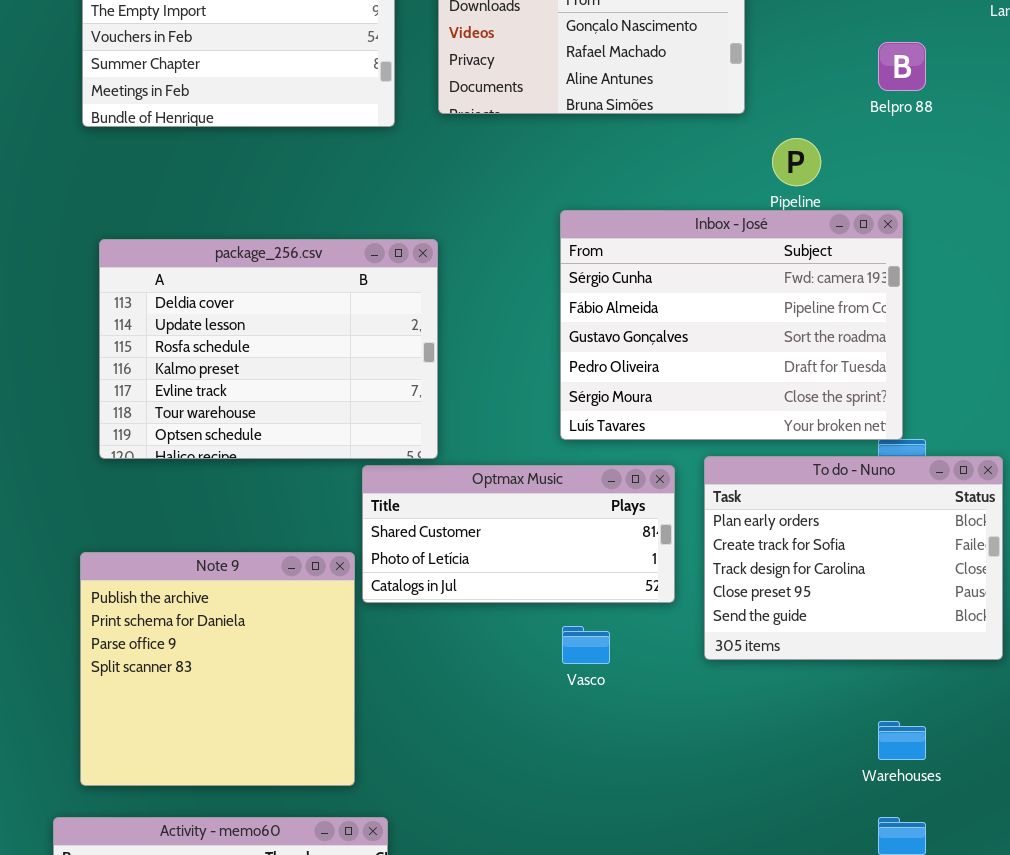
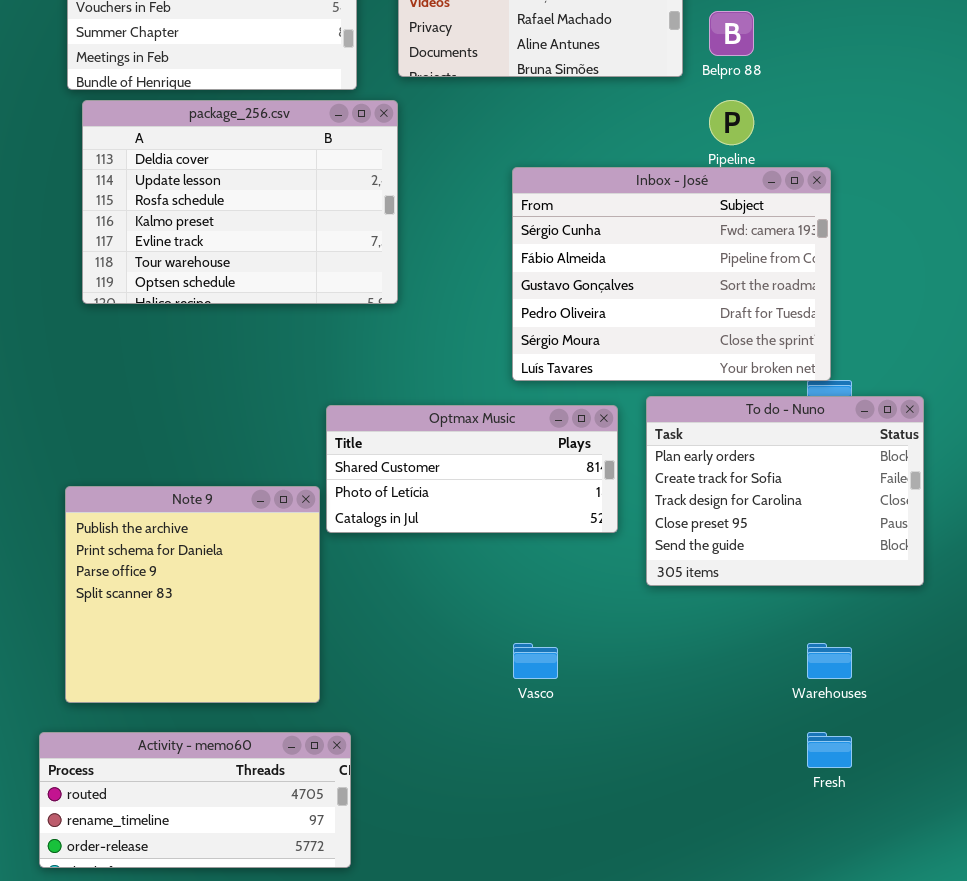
Belpro 88: [878,42,926,91] -> [709,11,754,56], moved
package_256.csv: [99,239,438,459] -> [82,100,398,304], moved
Vasco: [562,626,610,664] -> [513,643,558,679], moved

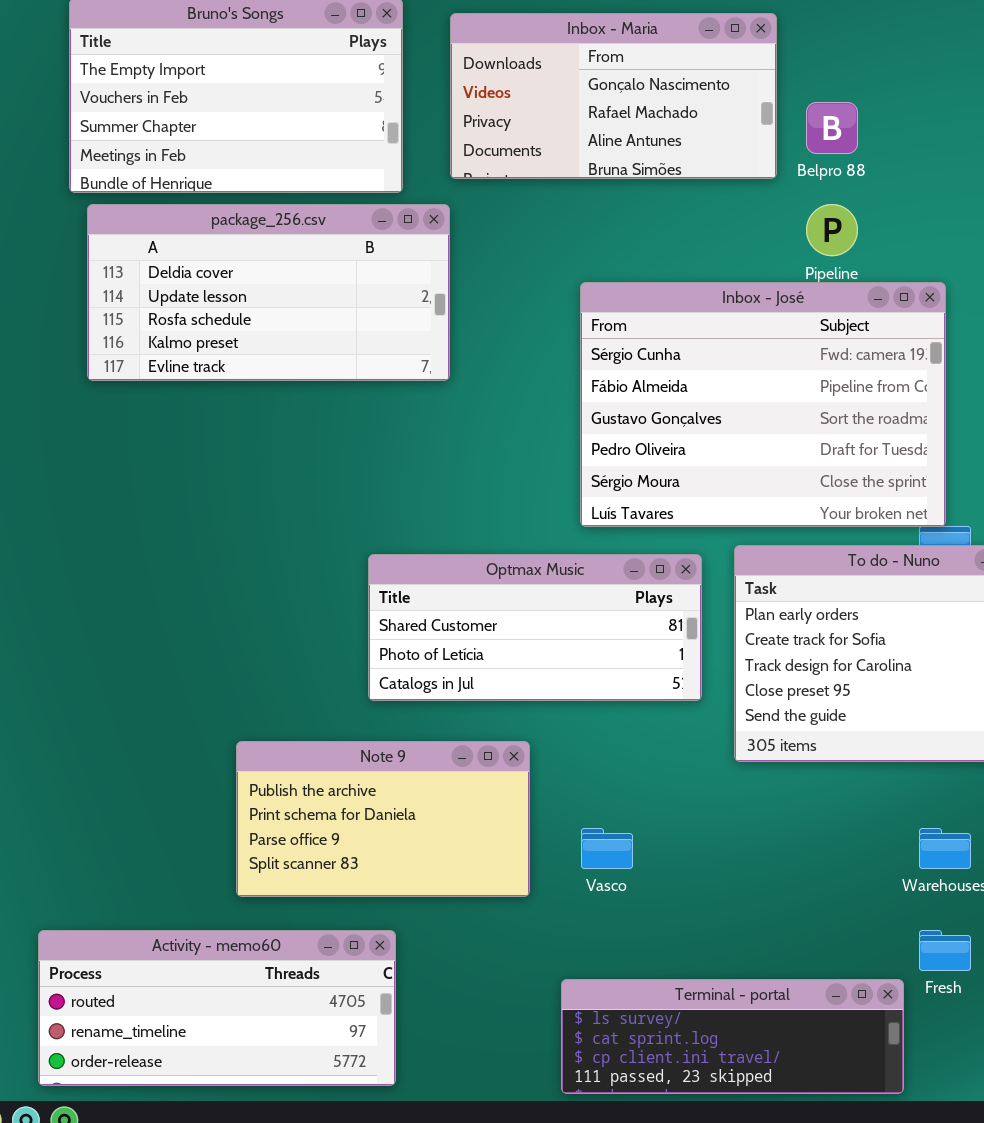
package_256.csv: [82,100,398,304] -> [87,204,450,381], resized
Note 9: [65,486,320,703] -> [236,741,530,897], moved, resized
Terminal - portal: none -> [561,979,904,1094], opened

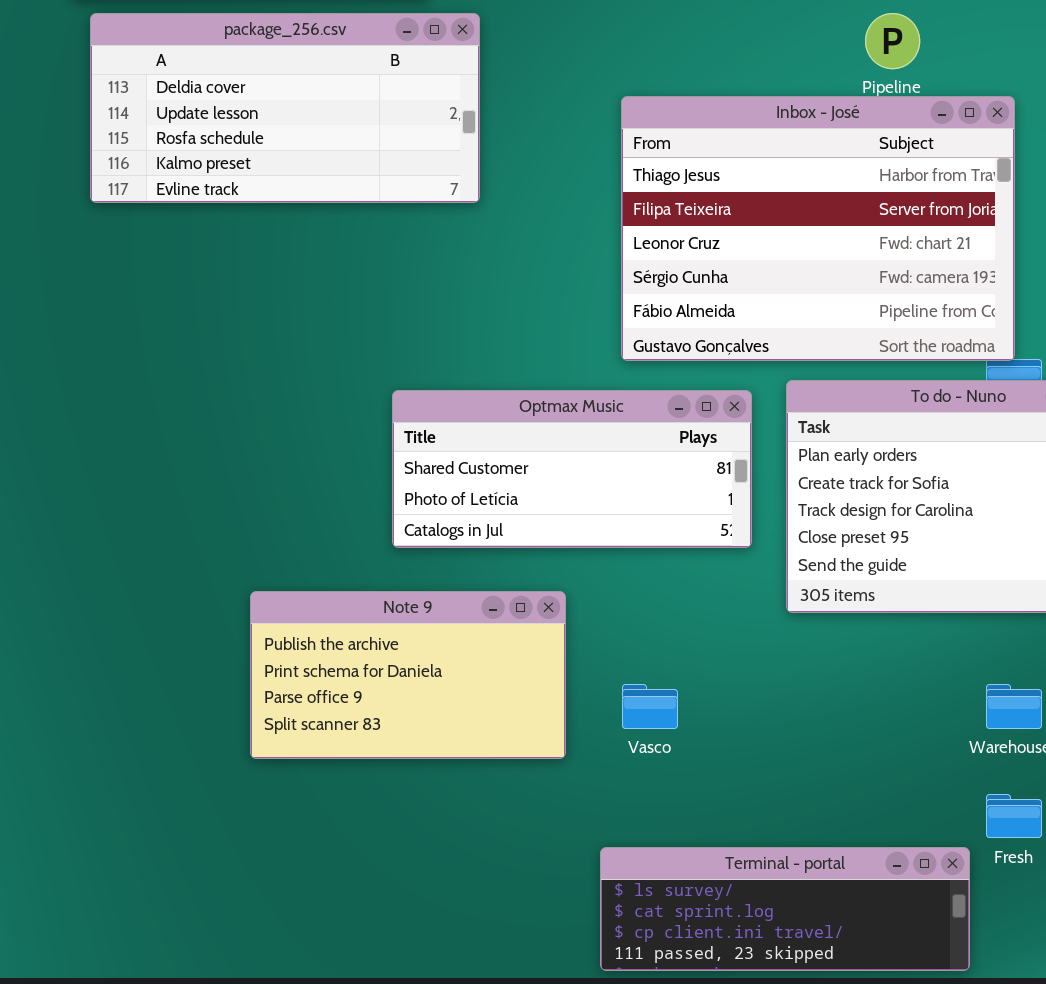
Inbox - José: [580,282,946,527] -> [621,96,1015,361], scrolled up 3 rows
Activity - memo60: [38,930,396,1086] -> none, closed

